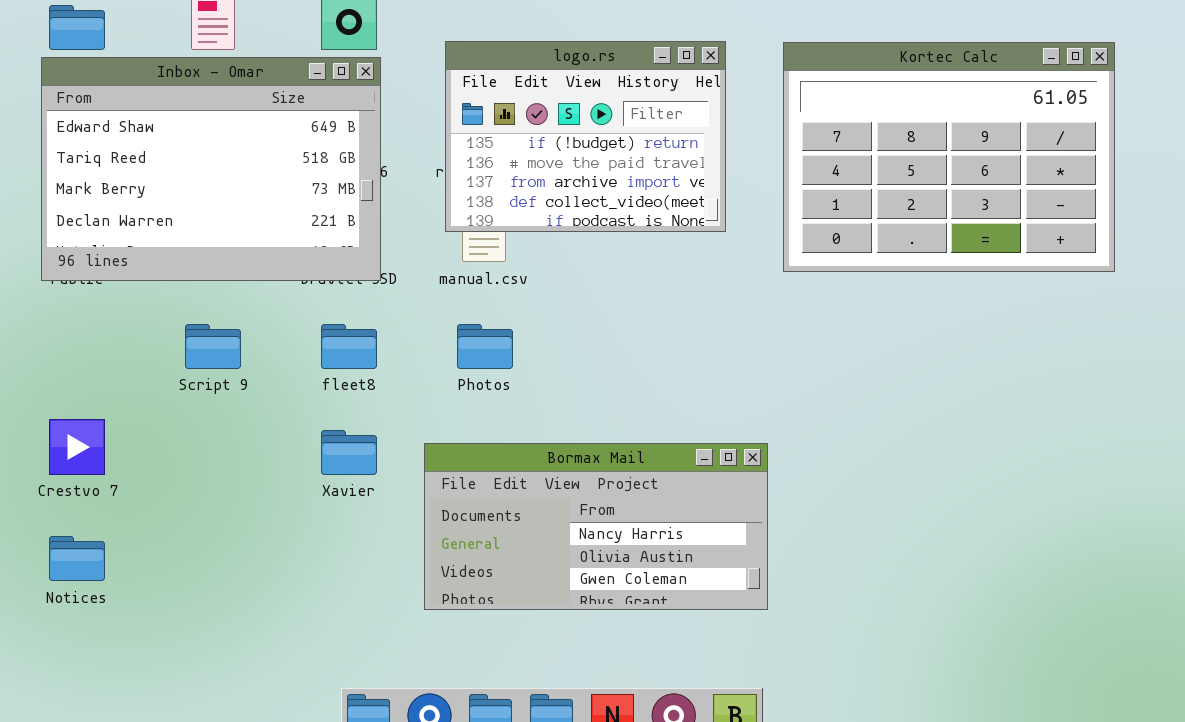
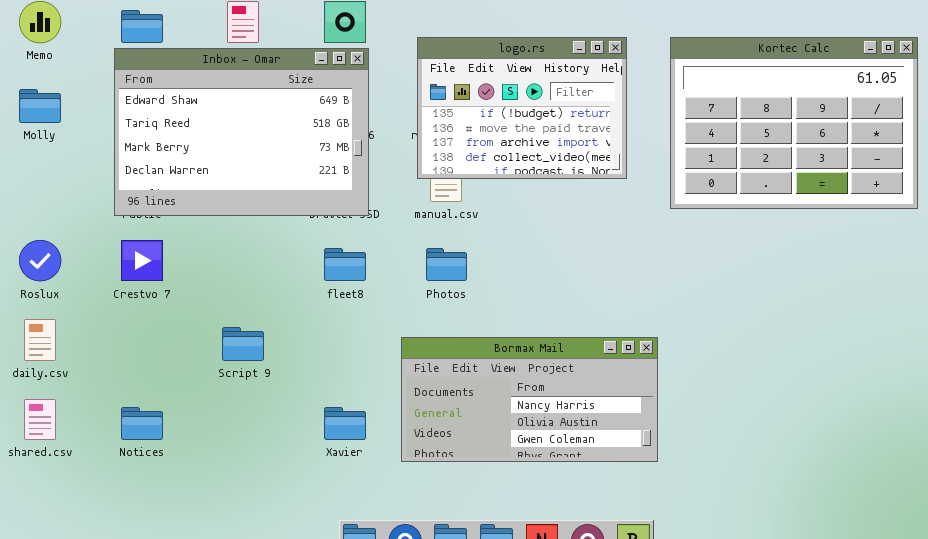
Script 9: [185,324,241,369] -> [222,327,264,361], moved
Crestvo 7: [49,419,105,475] -> [121,240,163,281], moved
Xavier: [321,430,377,475] -> [324,407,366,440], moved

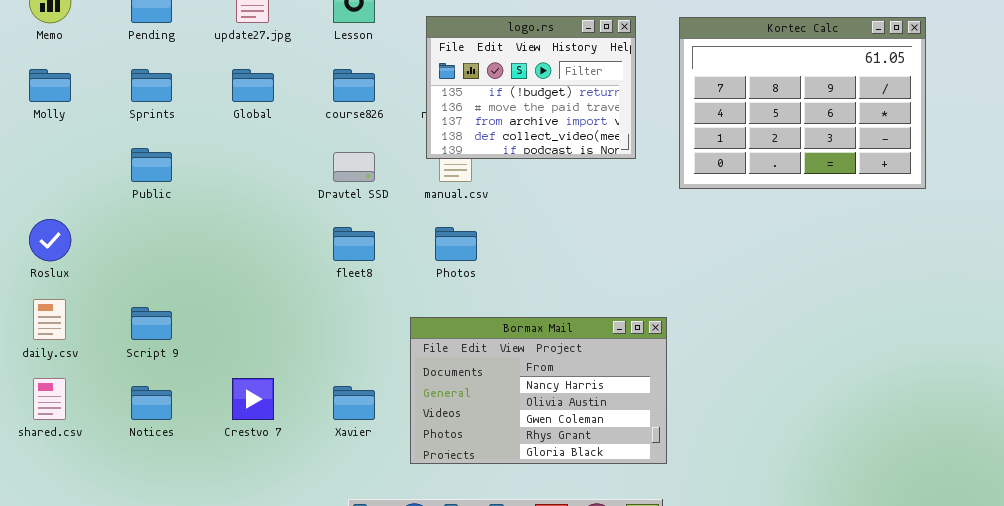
Inbox - Omar: [114,48,369,216] -> none, closed
Crestvo 7: [121,240,163,281] -> [232,378,274,420], moved
Script 9: [222,327,264,361] -> [131,307,172,340], moved
Bormax Mail: [401,337,658,462] -> [410,317,667,464], resized

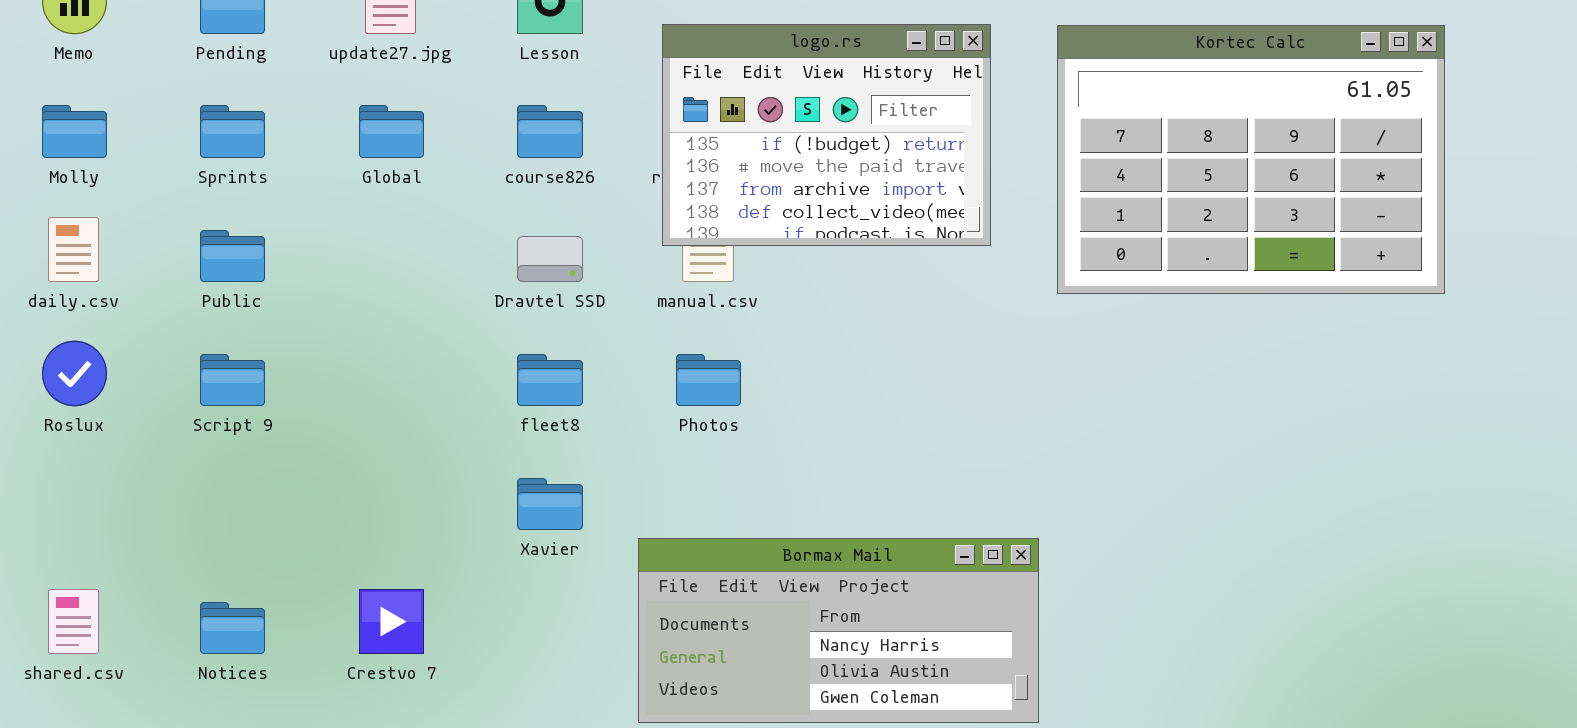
daily.csv: [33,299,66,340] -> [48,217,99,282], moved
Script 9: [131,307,172,340] -> [200,354,265,406], moved
Bormax Mail: [410,317,667,464] -> [638,538,1039,723], resized
Xavier: [333,386,375,420] -> [517,478,583,530], moved

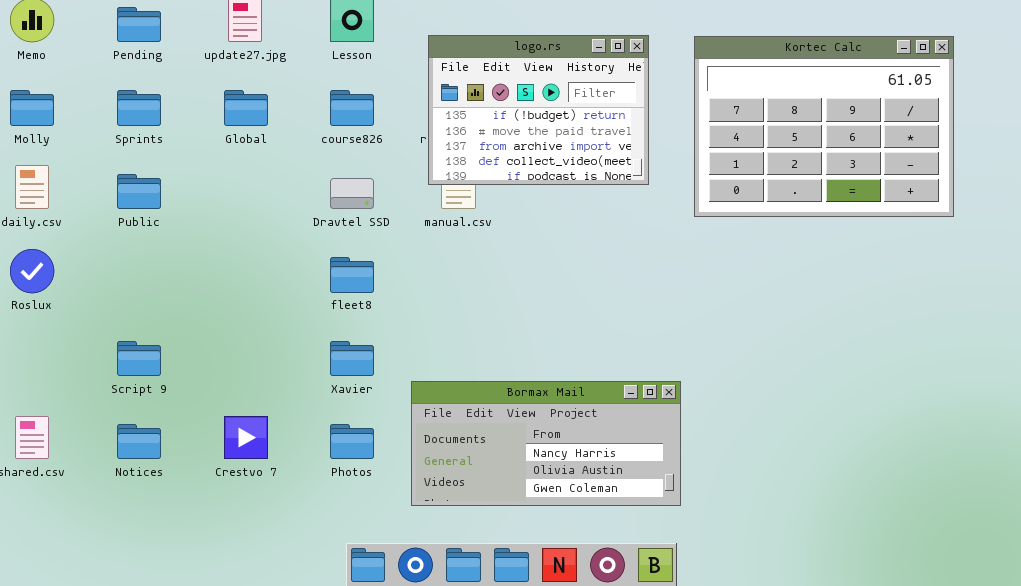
Script 9: [200,354,265,406] -> [117,341,161,376], moved
Photos: [676,354,741,406] -> [330,424,374,459], moved

